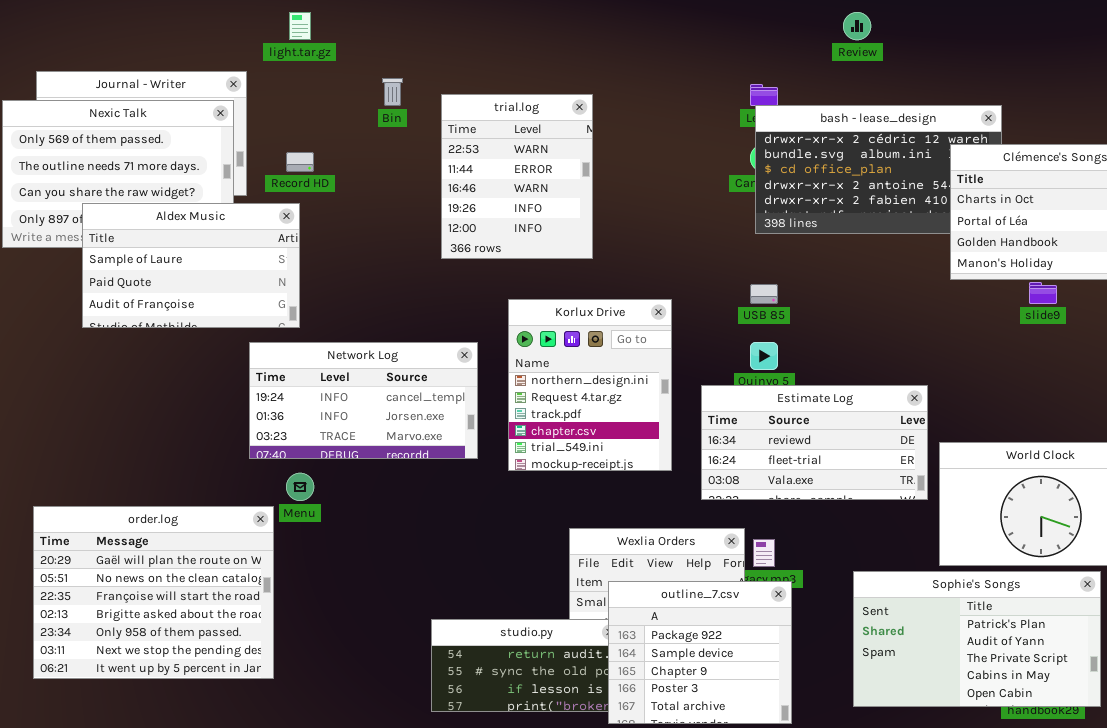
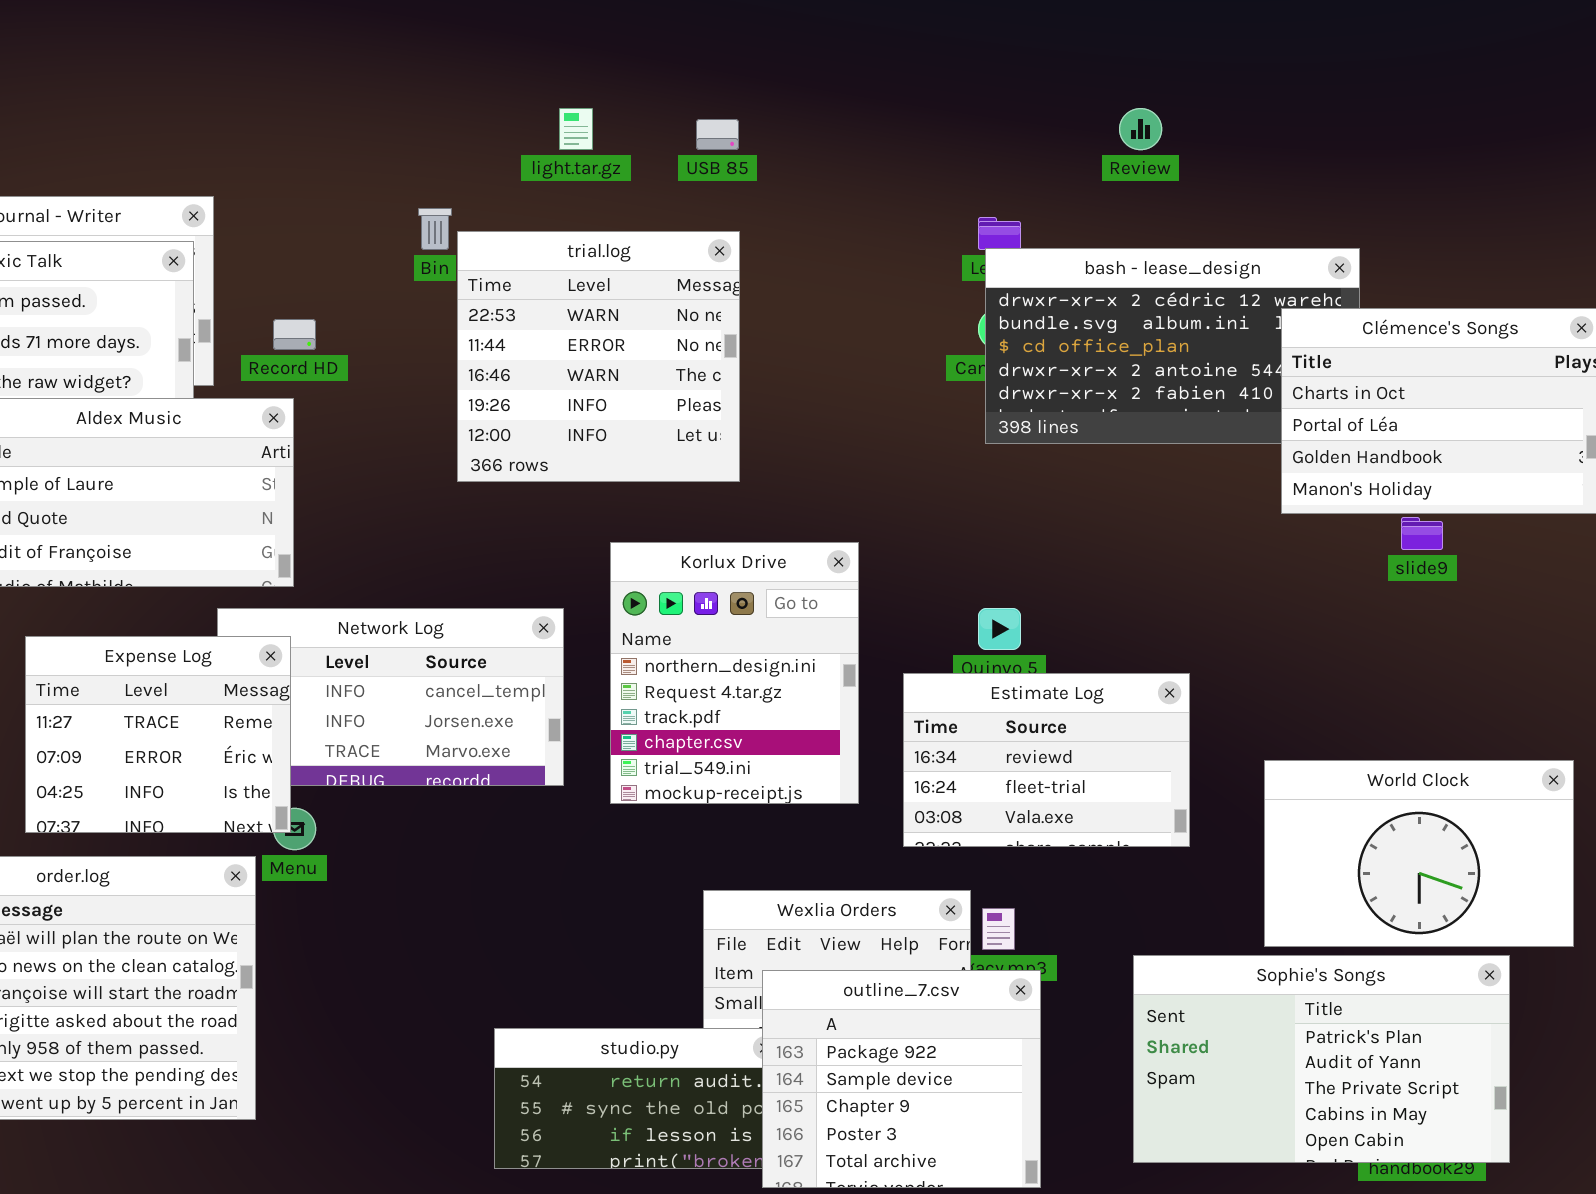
light.tar.gz: [289,12,311,40] -> [559,108,593,150], moved
trial.log: [441,94,593,259] -> [457,231,740,482], resized
USB 85: [750,284,778,304] -> [696,119,739,150], moved
Expense Log: none -> [25,636,291,833], opened
Estimate Log: [701,385,928,500] -> [903,673,1190,847], resized

